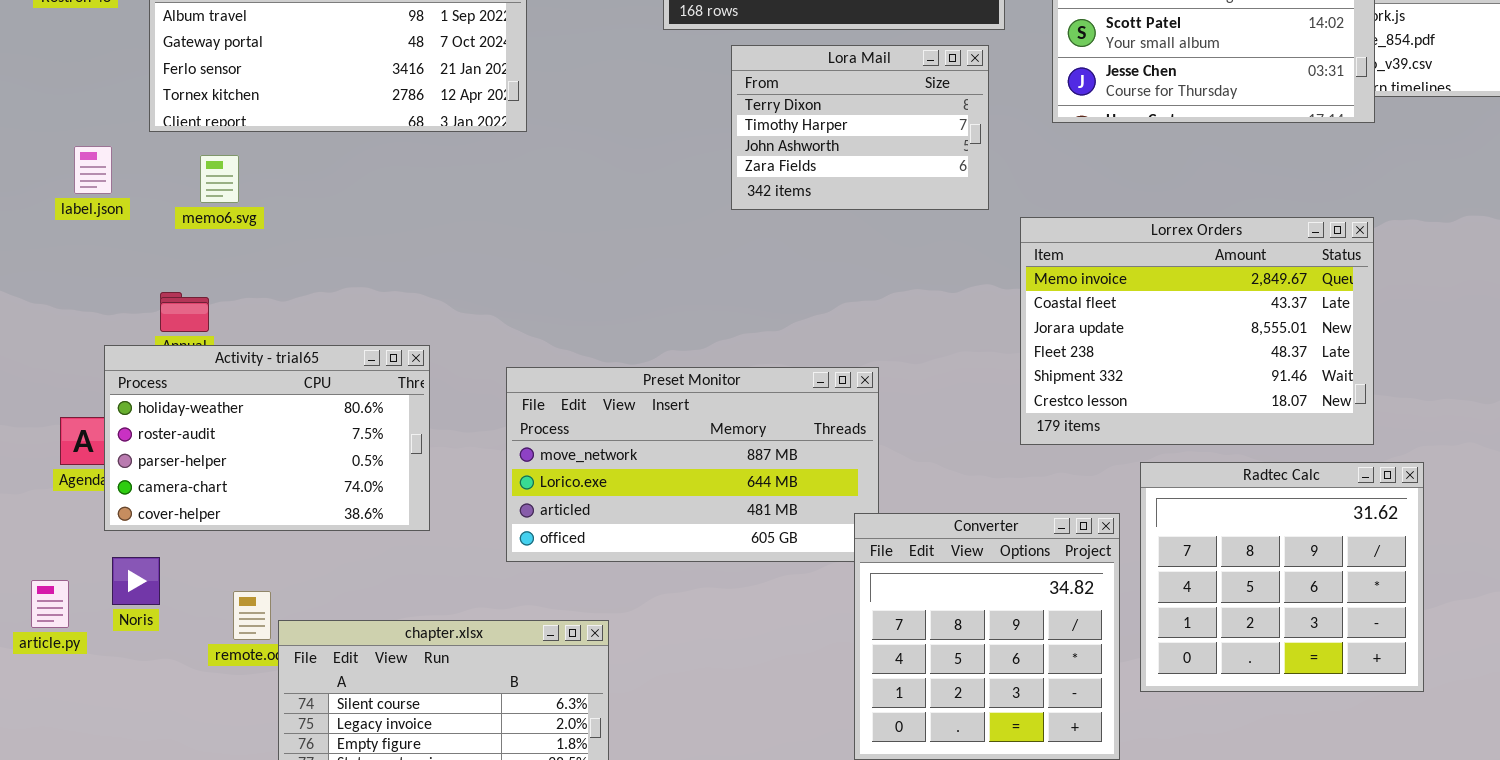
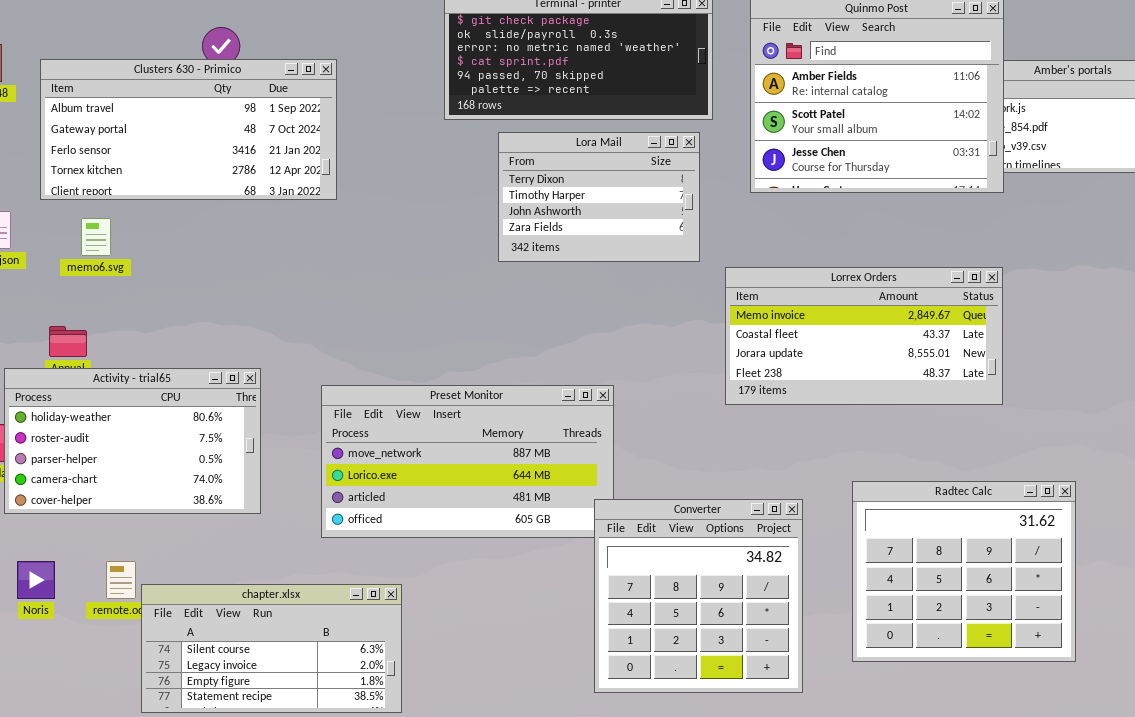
Lorrex Orders: [1020,217,1374,445] -> [725,267,1003,405], resized
Radtec Calc: [1140,462,1424,692] -> [852,481,1076,662], moved
Noris: [112,557,160,605] -> [17,561,55,599], moved

